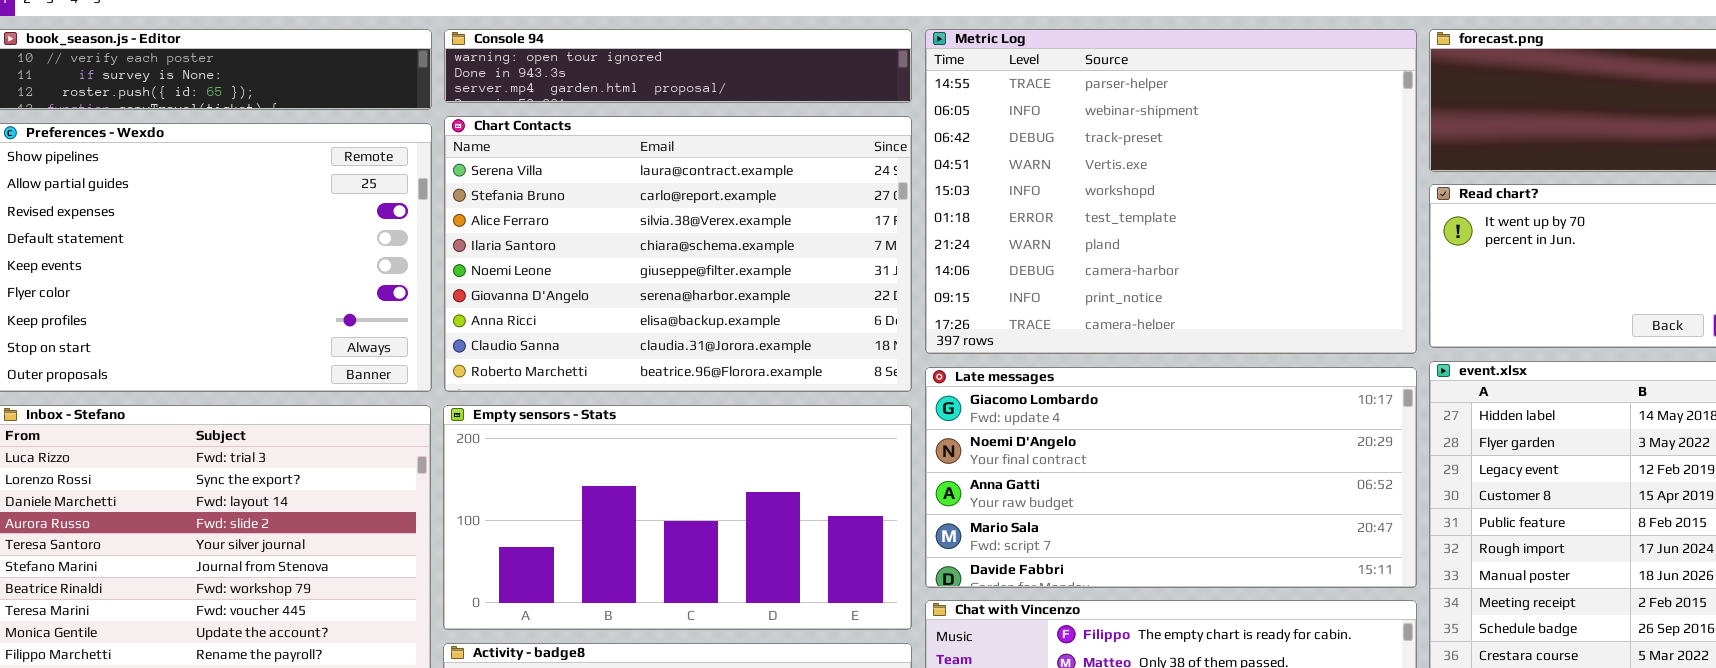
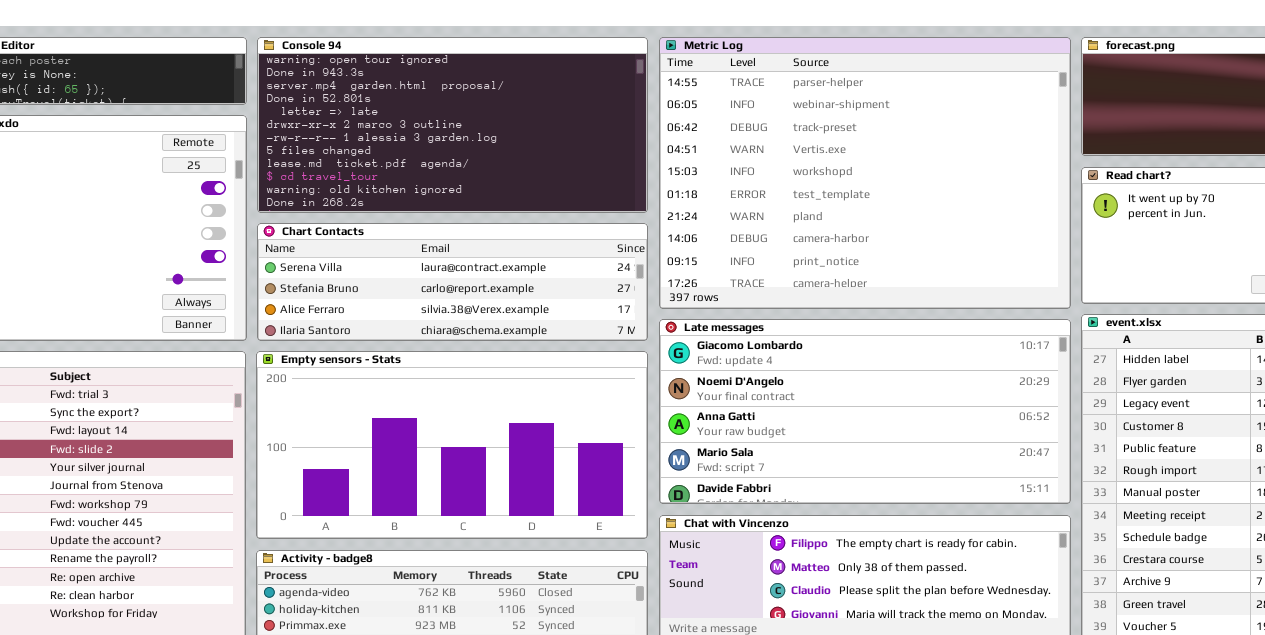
Console 94: [444,29,912,103] -> [257,37,648,213], resized
Chart Contacts: [444,116,912,392] -> [257,223,648,341], resized

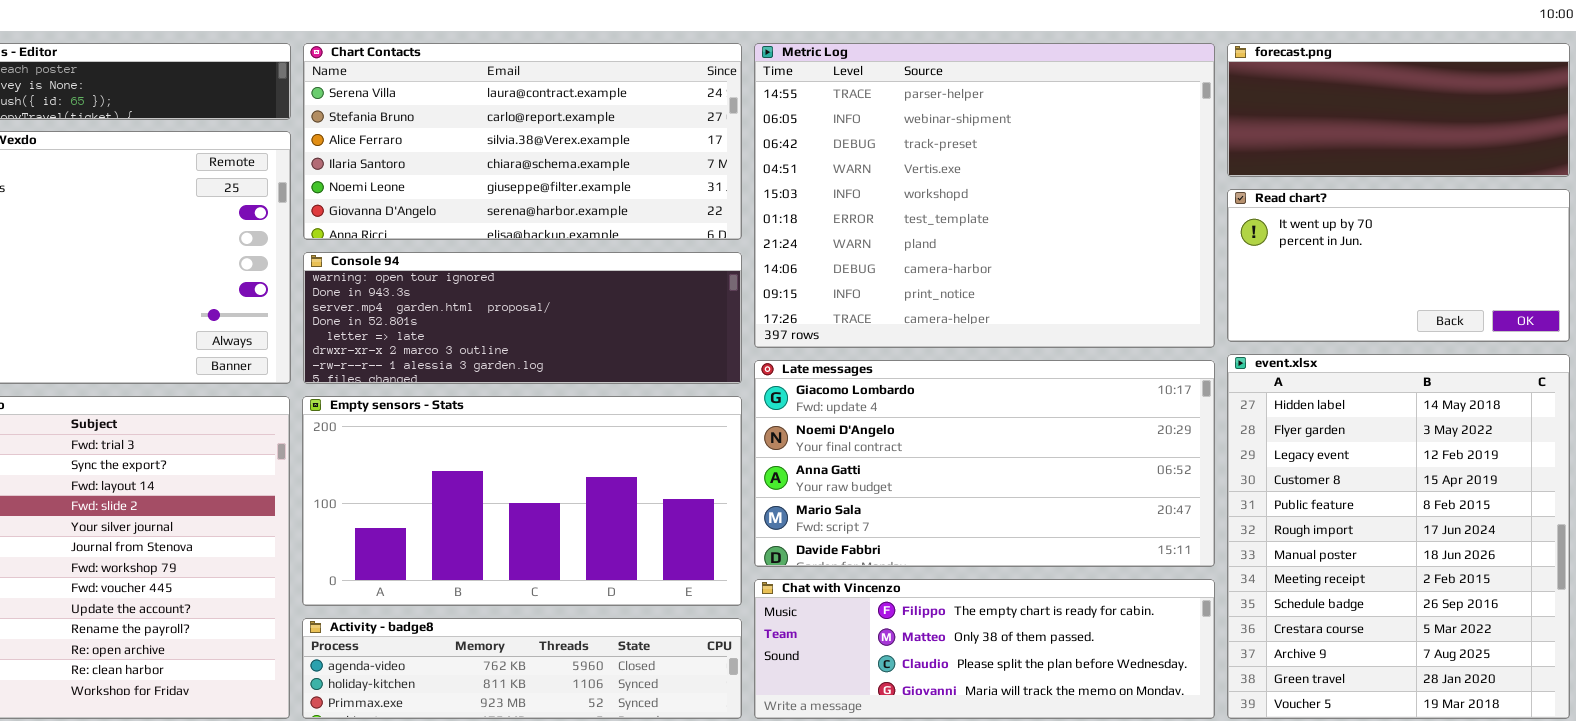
Console 94: [257,37,648,213] -> [303,252,742,384], moved, resized
Chart Contacts: [257,223,648,341] -> [303,43,742,240], moved, resized

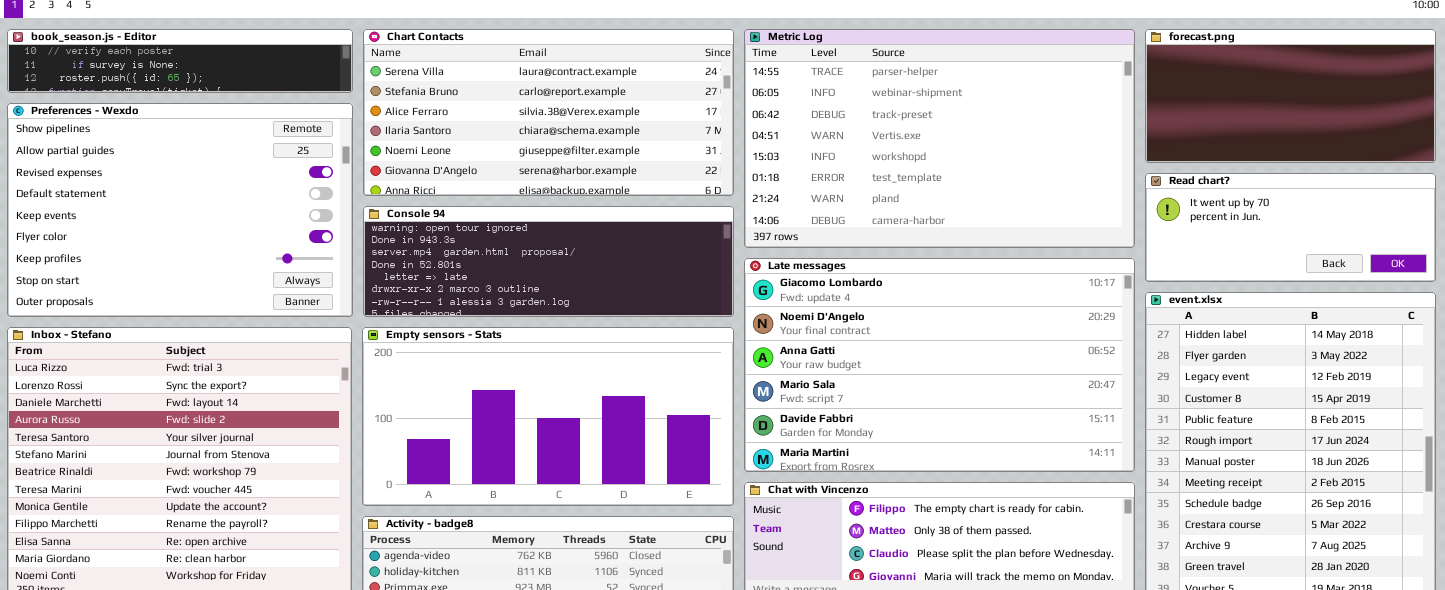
Metric Log: [754,43,1215,348] -> [744,29,1135,248], resized
forecast.png: [1227,43,1570,177] -> [1145,29,1436,163], resized
Read chart?: [1227,189,1570,342] -> [1145,173,1436,282], resized
Late messages: [754,360,1215,567] -> [744,258,1135,472], resized

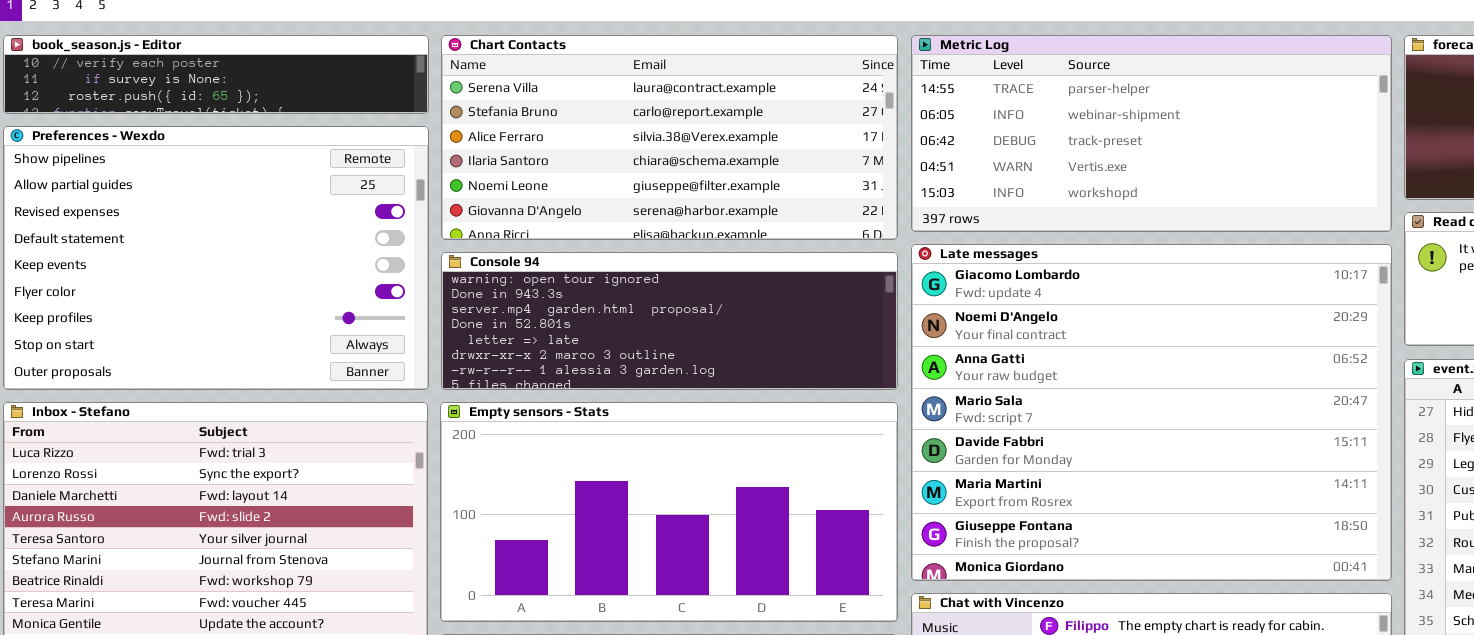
Metric Log: [744,29,1135,248] -> [911,35,1392,232], resized
Late messages: [744,258,1135,472] -> [911,244,1392,581], resized

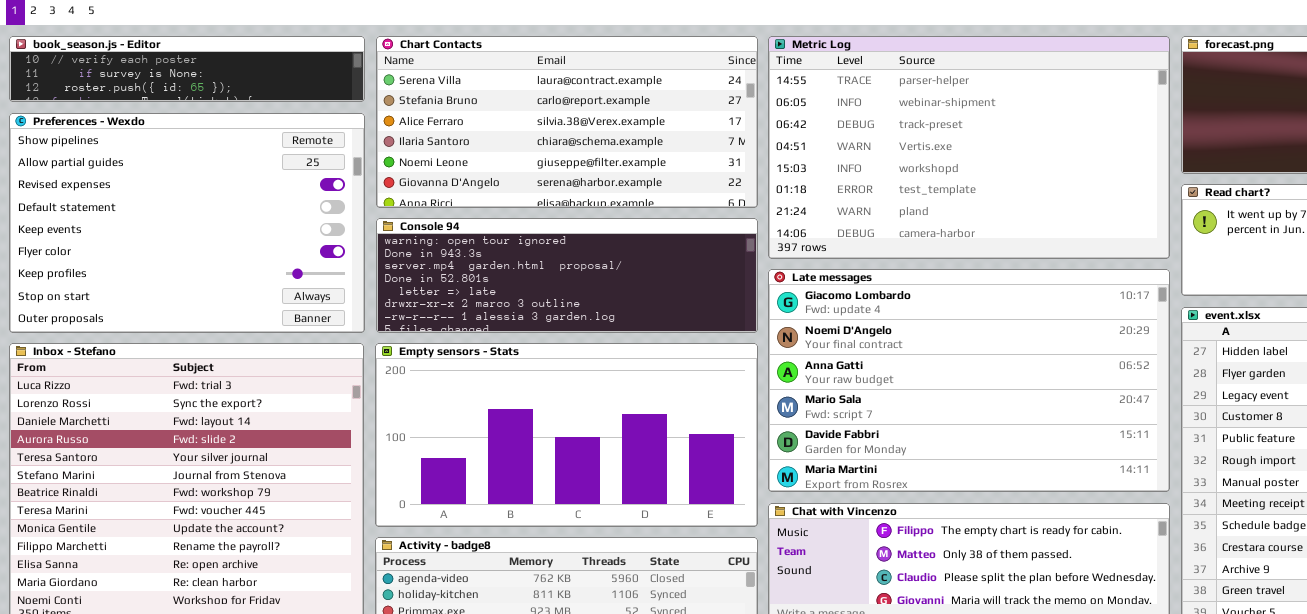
Metric Log: [911,35,1392,232] -> [768,36,1170,259], resized
Late messages: [911,244,1392,581] -> [768,269,1170,492], resized

